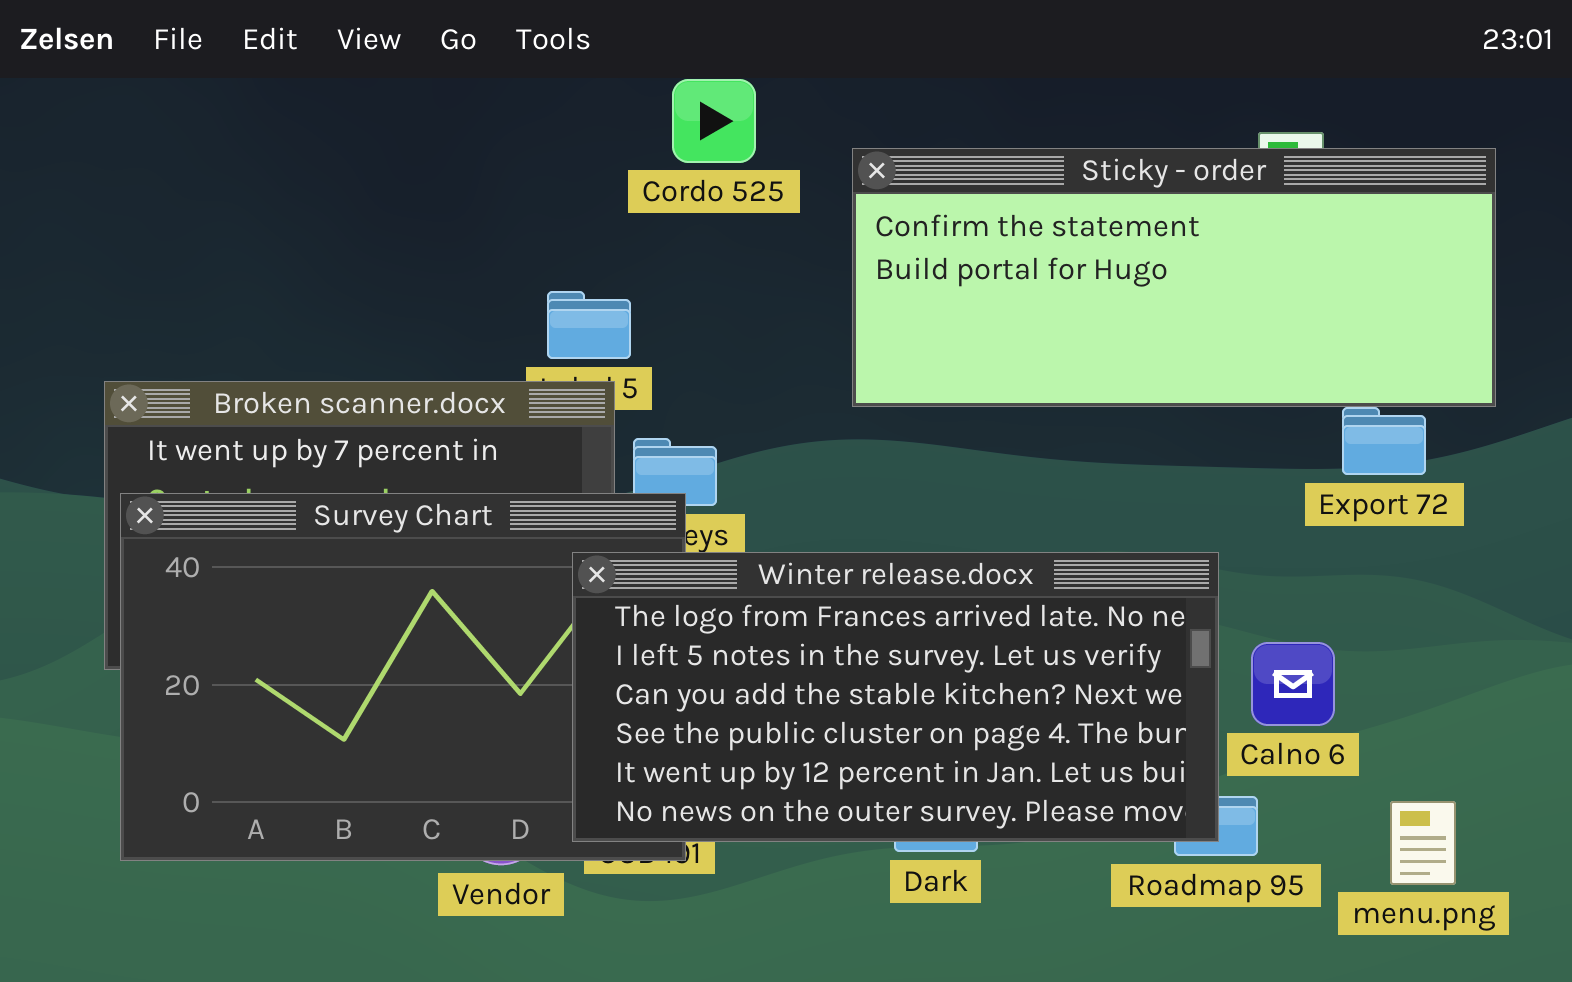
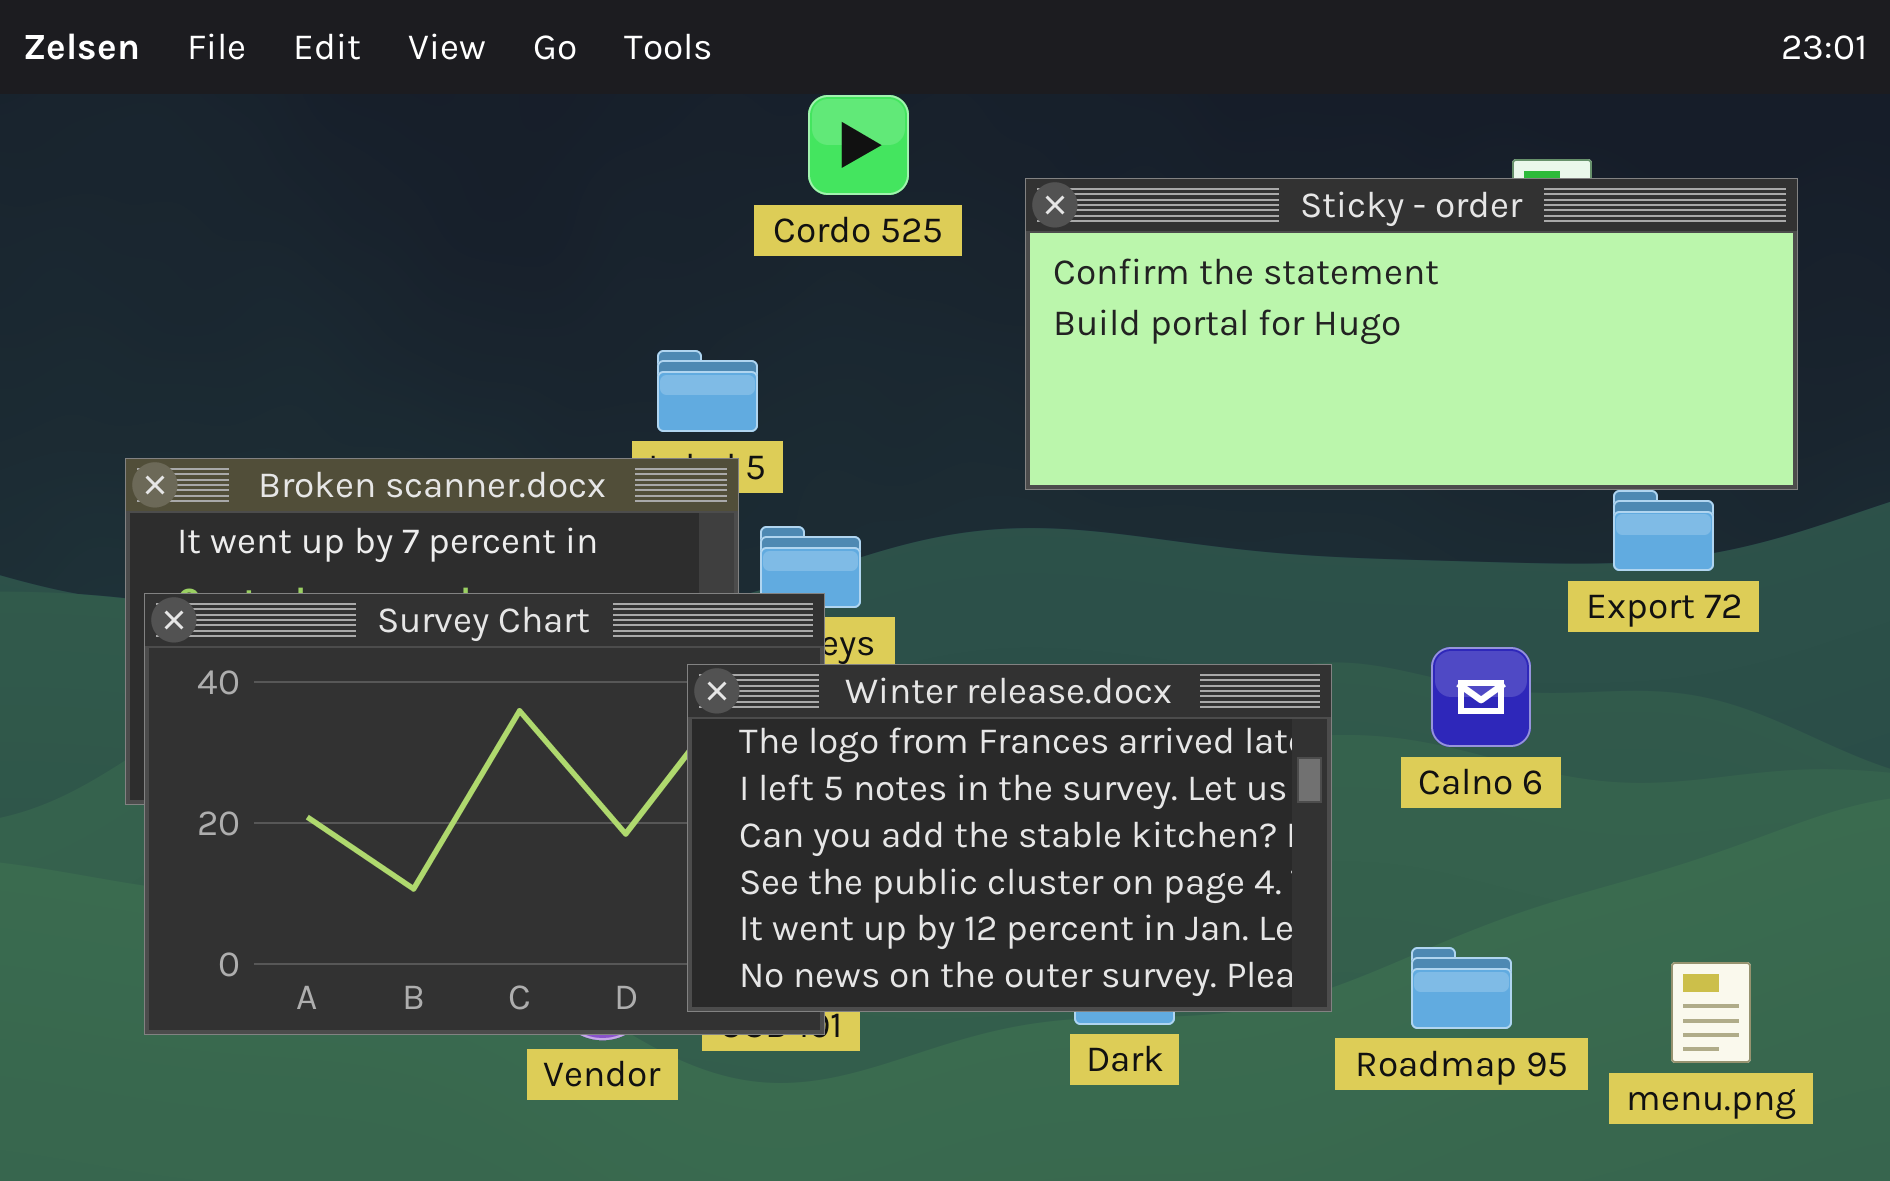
Winter release.docx: [572,552,1219,842] -> [687,664,1332,1012], resized
Calno 6: [1251,642,1335,726] -> [1431,647,1531,747], moved

